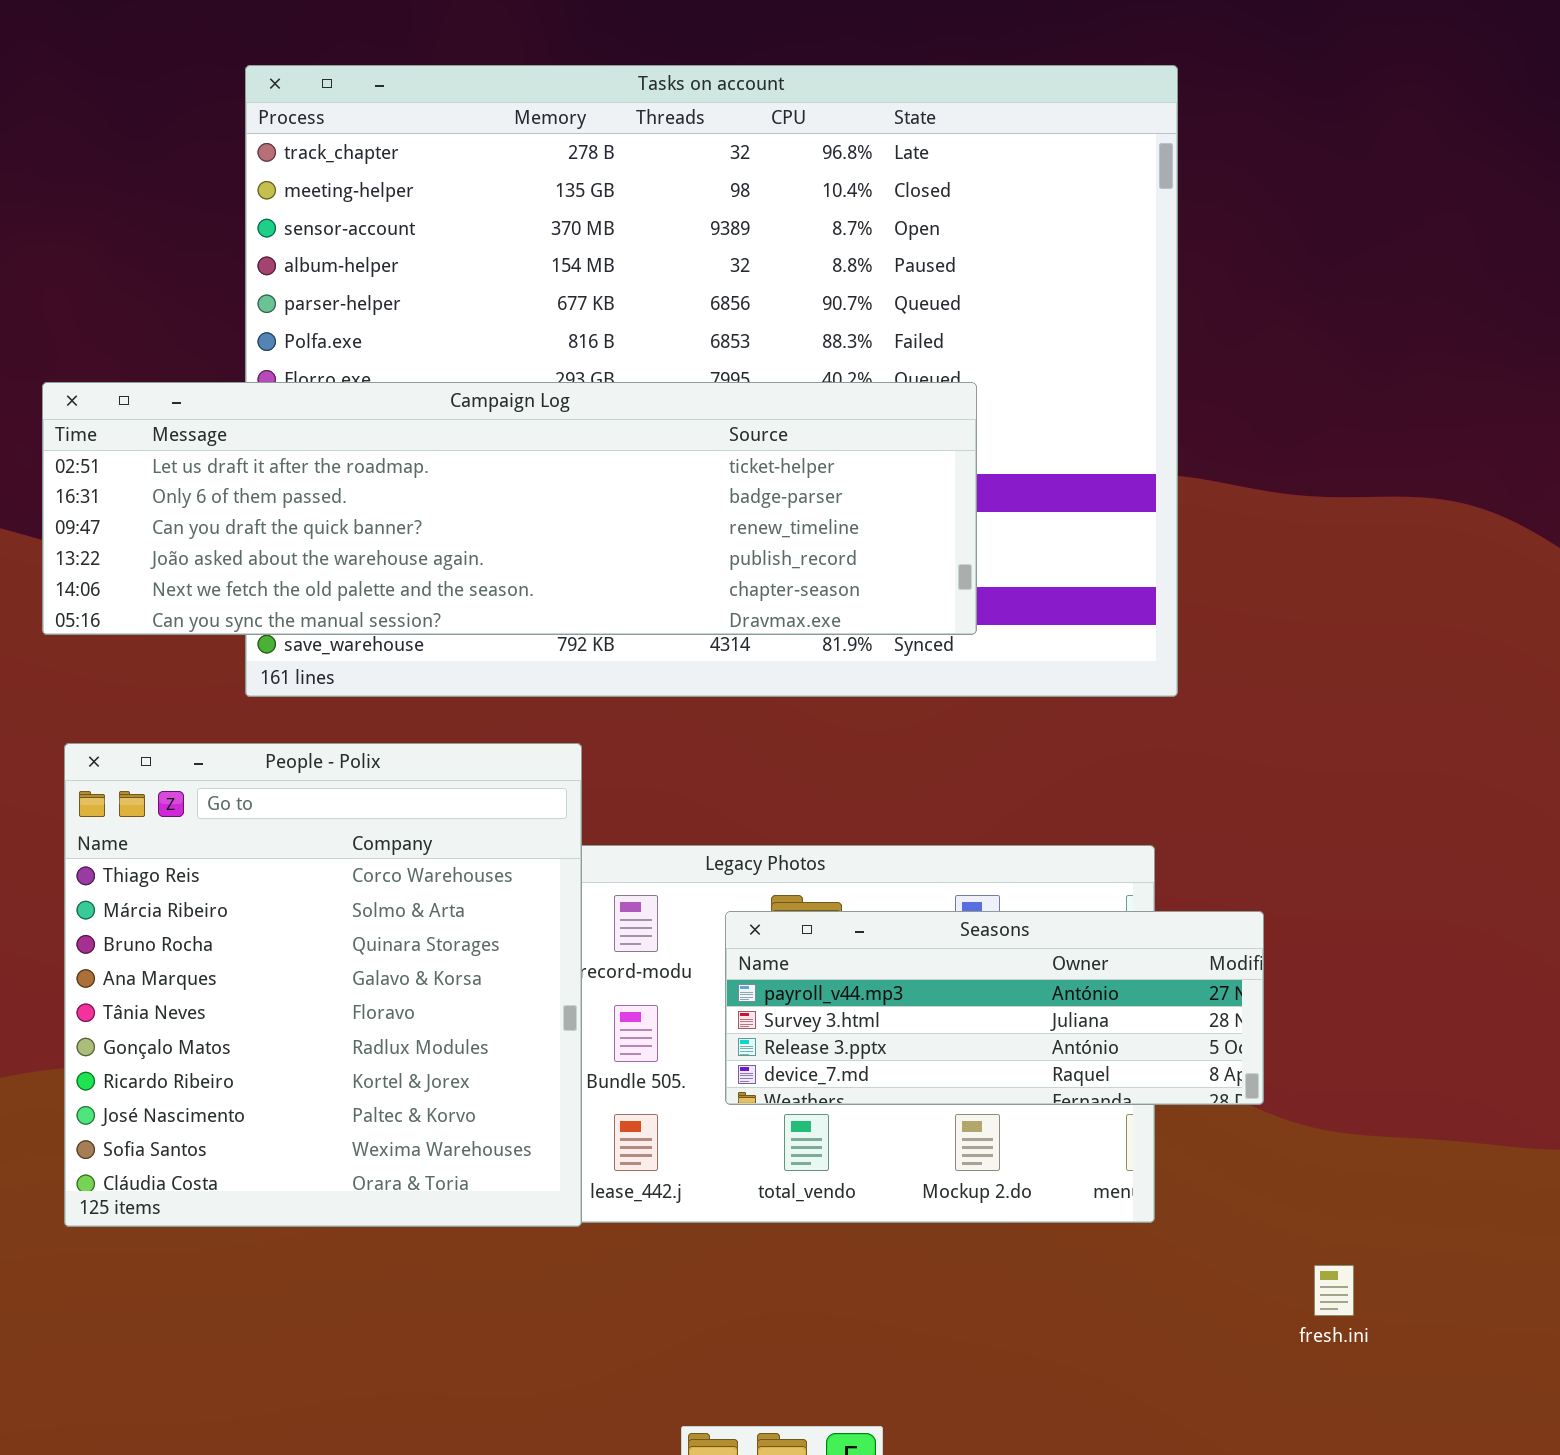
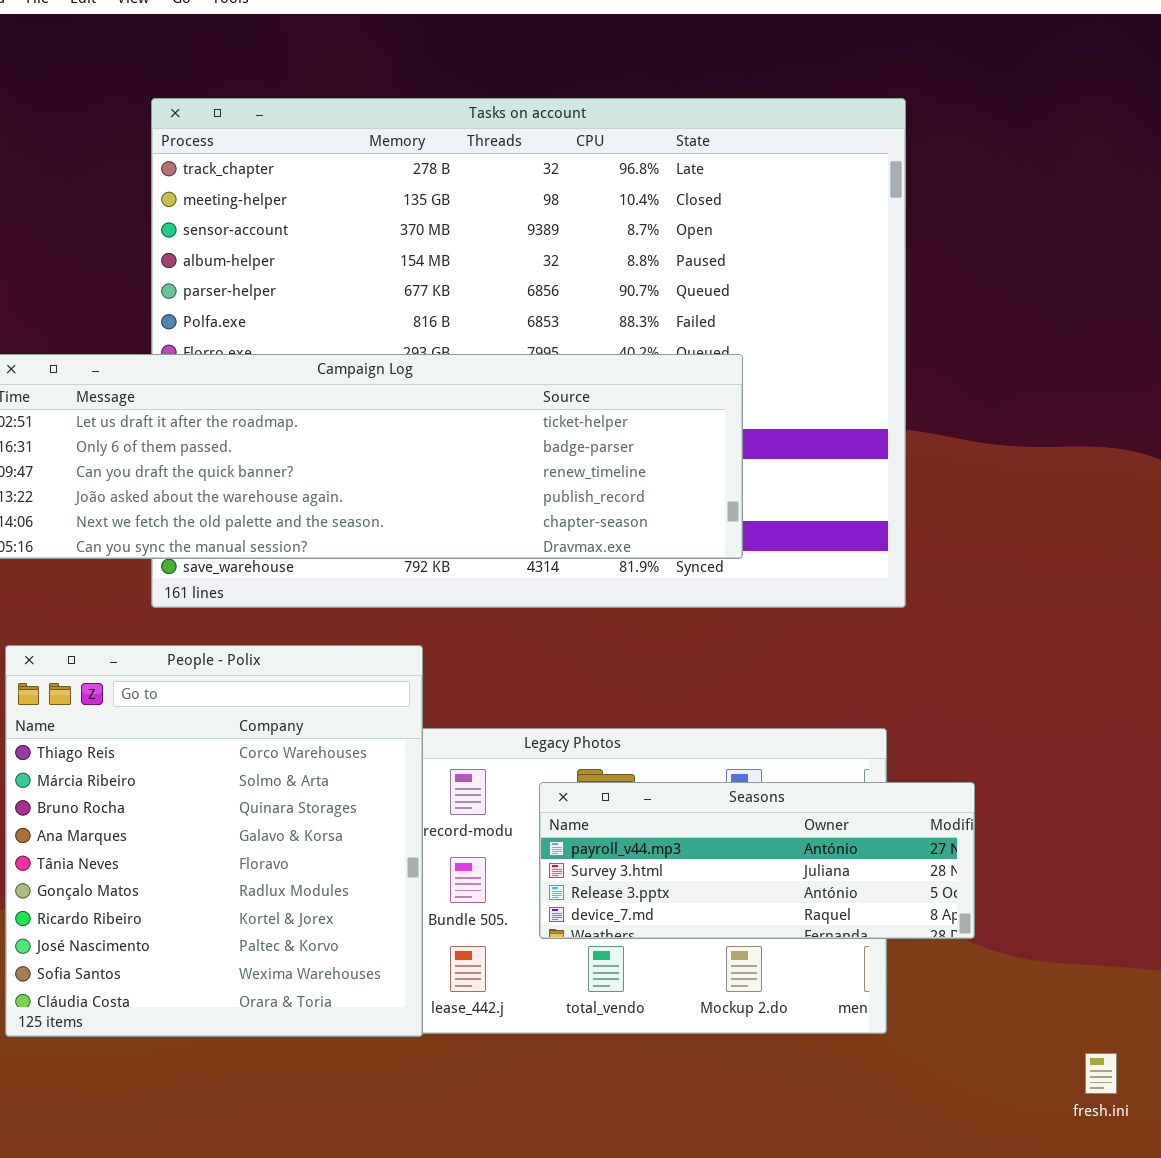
fresh.ini: [1314,1265,1354,1316] -> [1085,1053,1117,1094], moved

